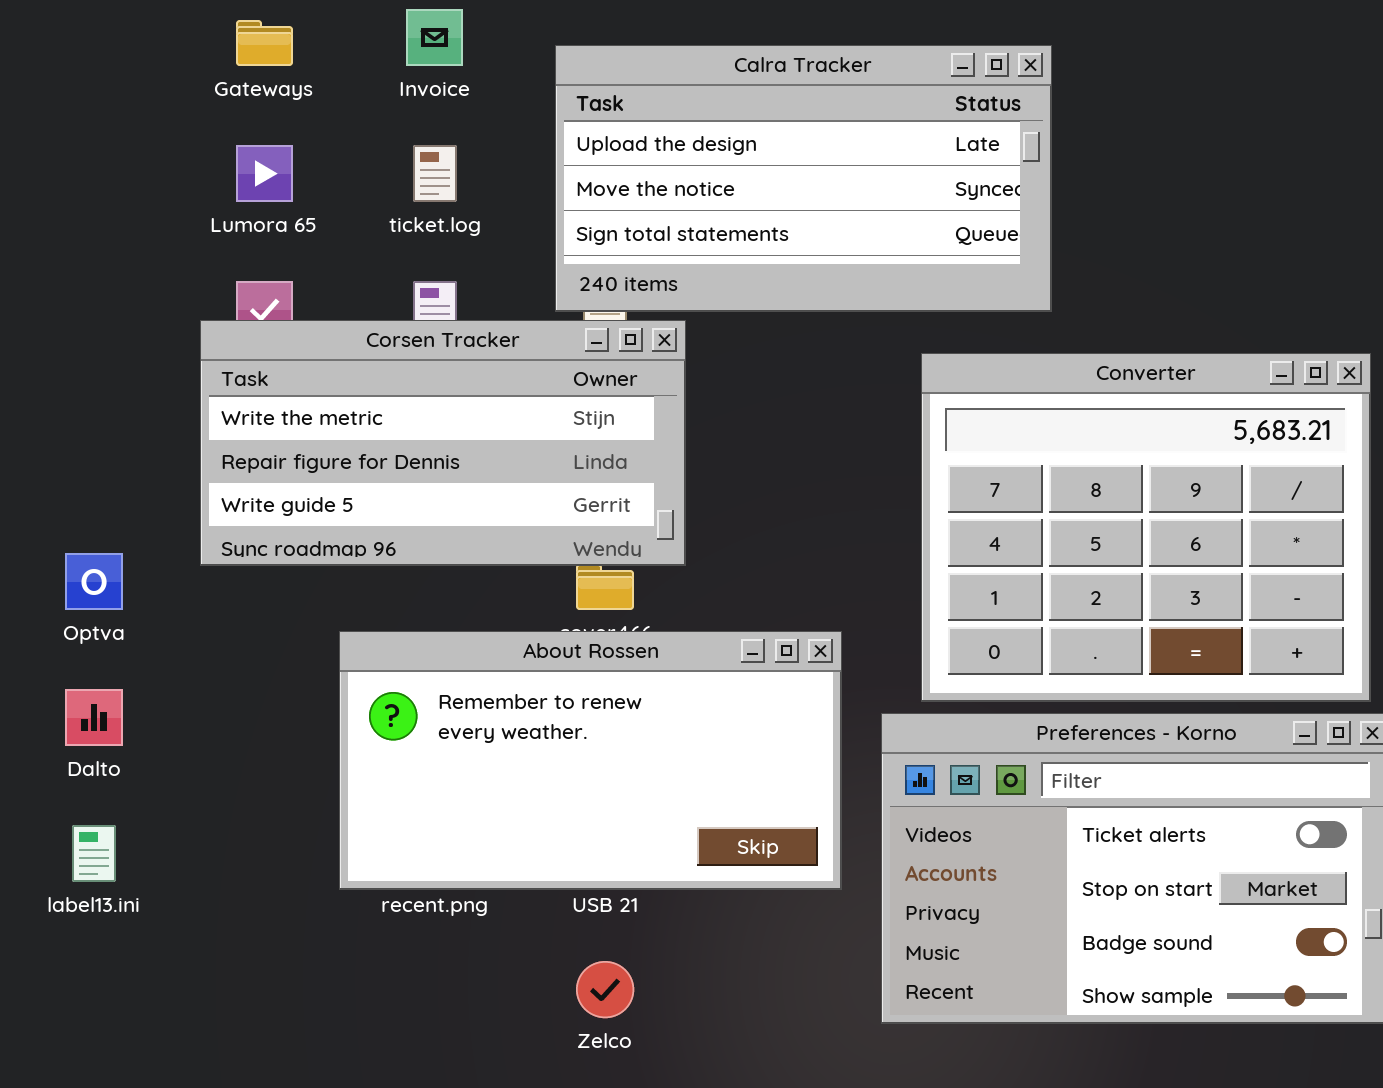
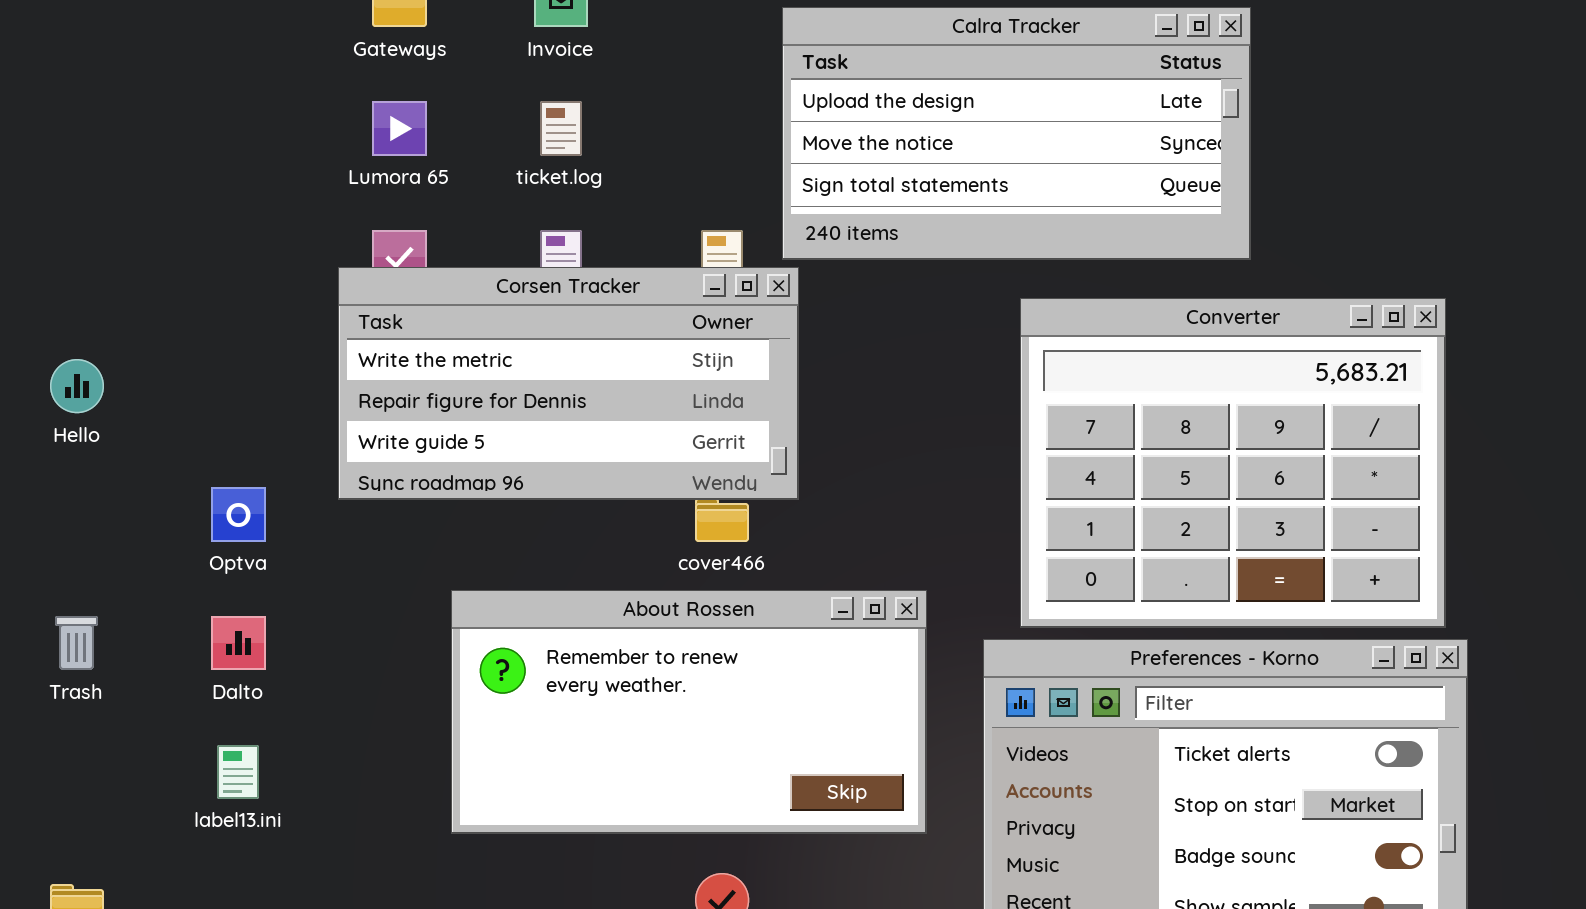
Calra Tracker: [555,45,1052,312] -> [782,7,1251,260], moved
About Rossen: [339,631,842,890] -> [451,590,927,834], moved

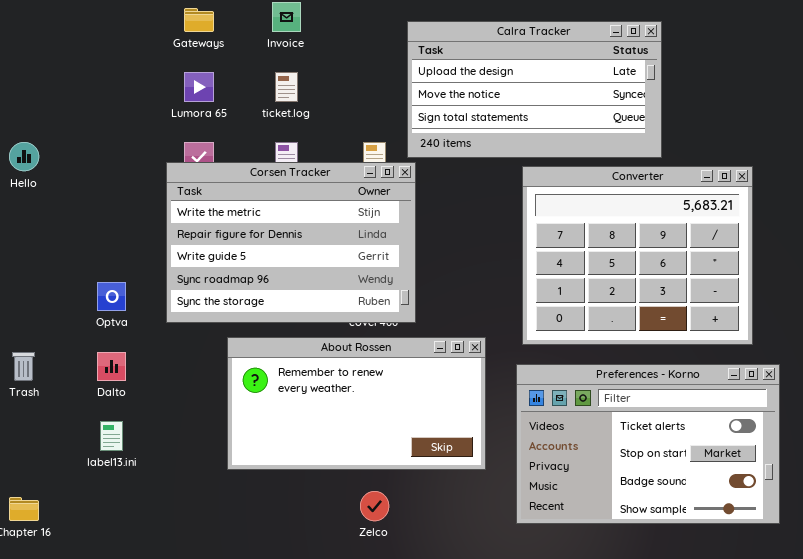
Corsen Tracker: [338,267,799,500] -> [166,162,416,323], resized
Converter: [1020,298,1446,628] -> [522,166,753,345], moved
Hello: [50,359,104,413] -> [9,142,39,171], moved

